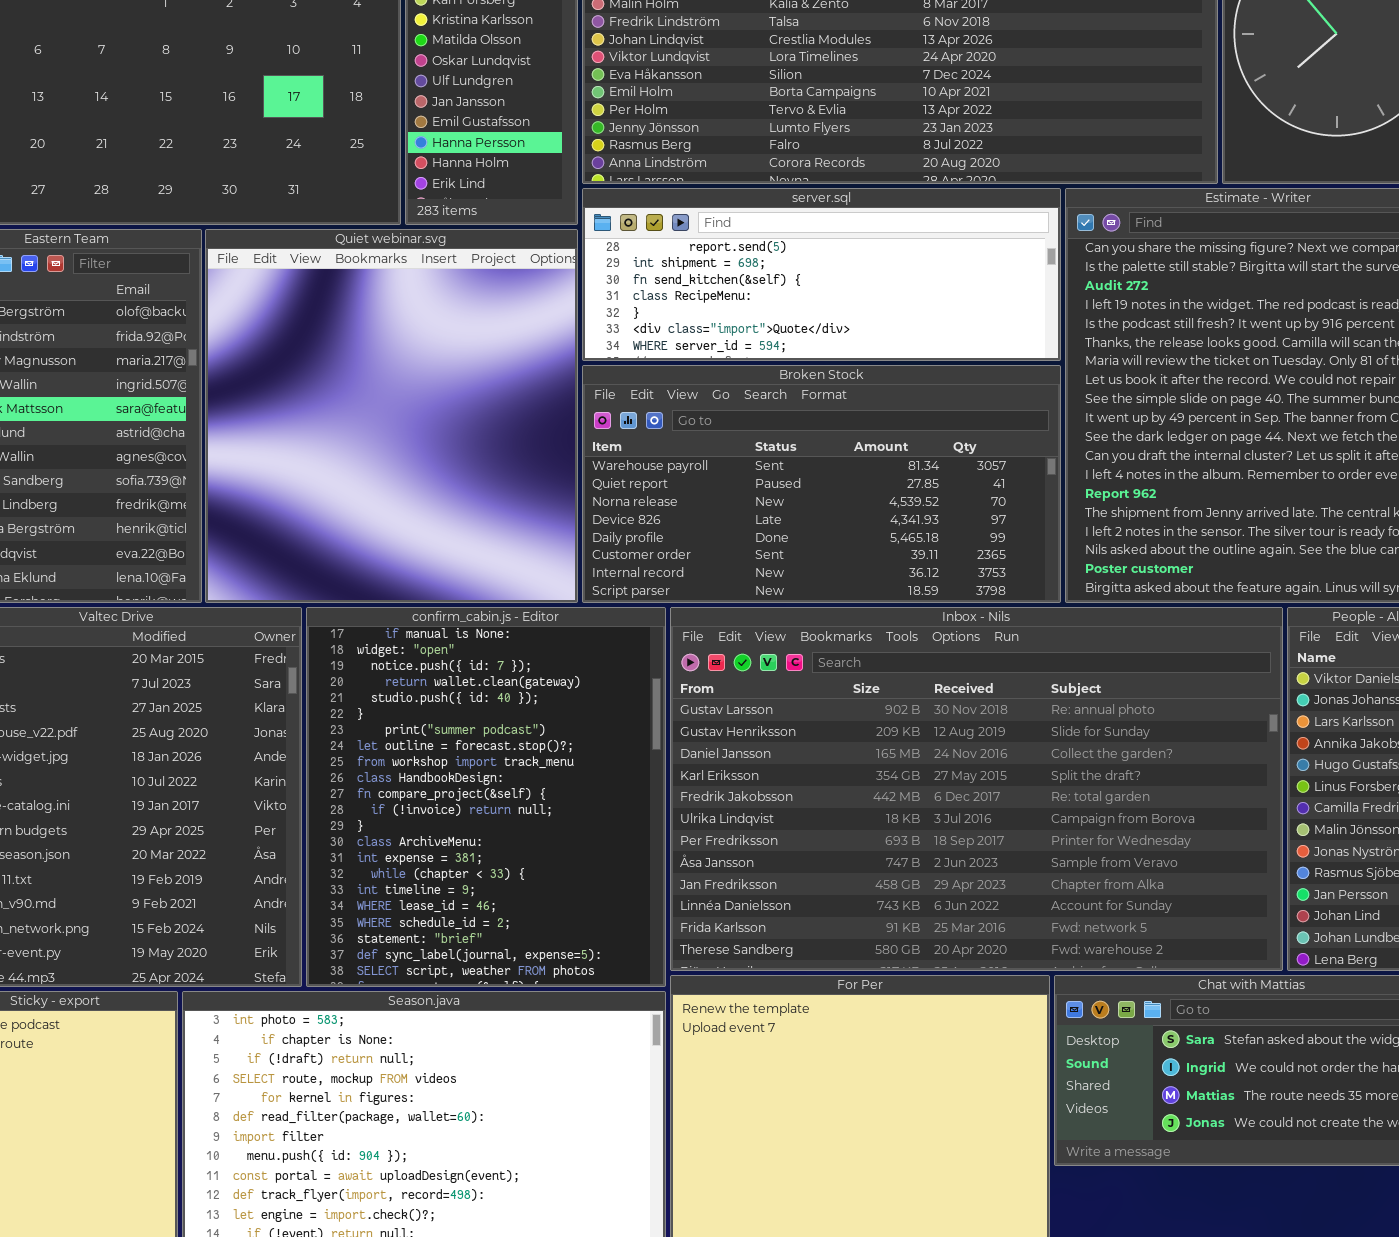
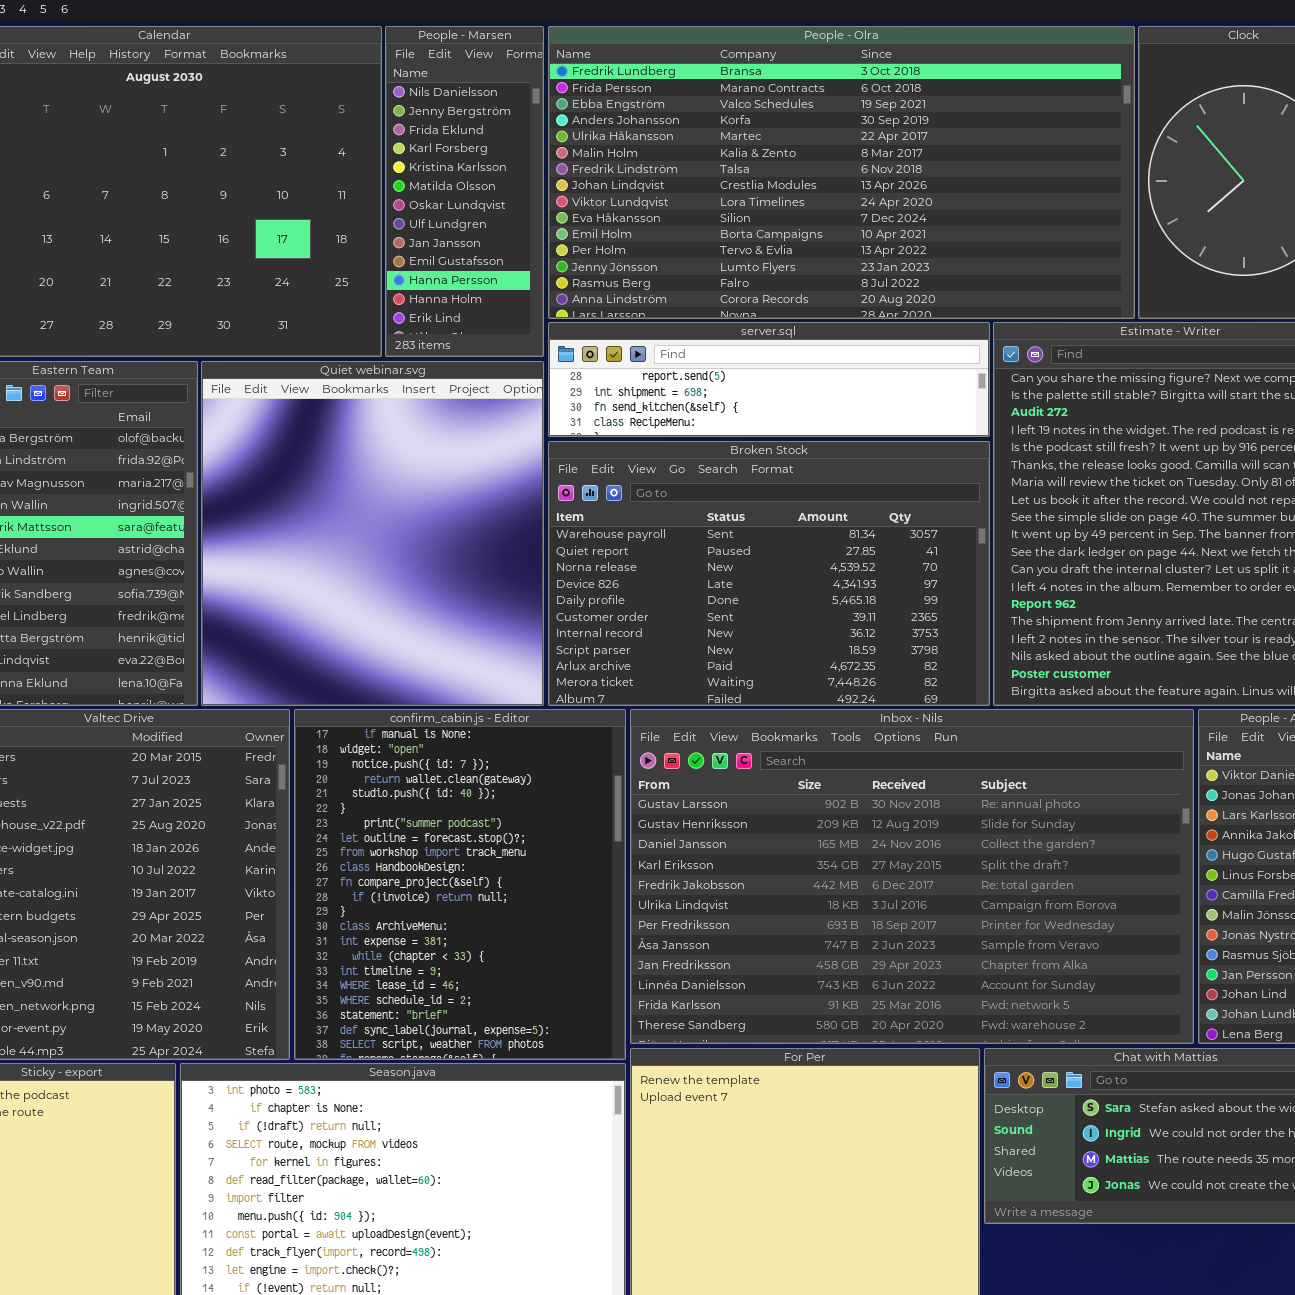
server.sql: [582,188,1061,361] -> [548,322,990,437], resized
Broken Stock: [582,365,1061,603] -> [548,441,990,706], resized

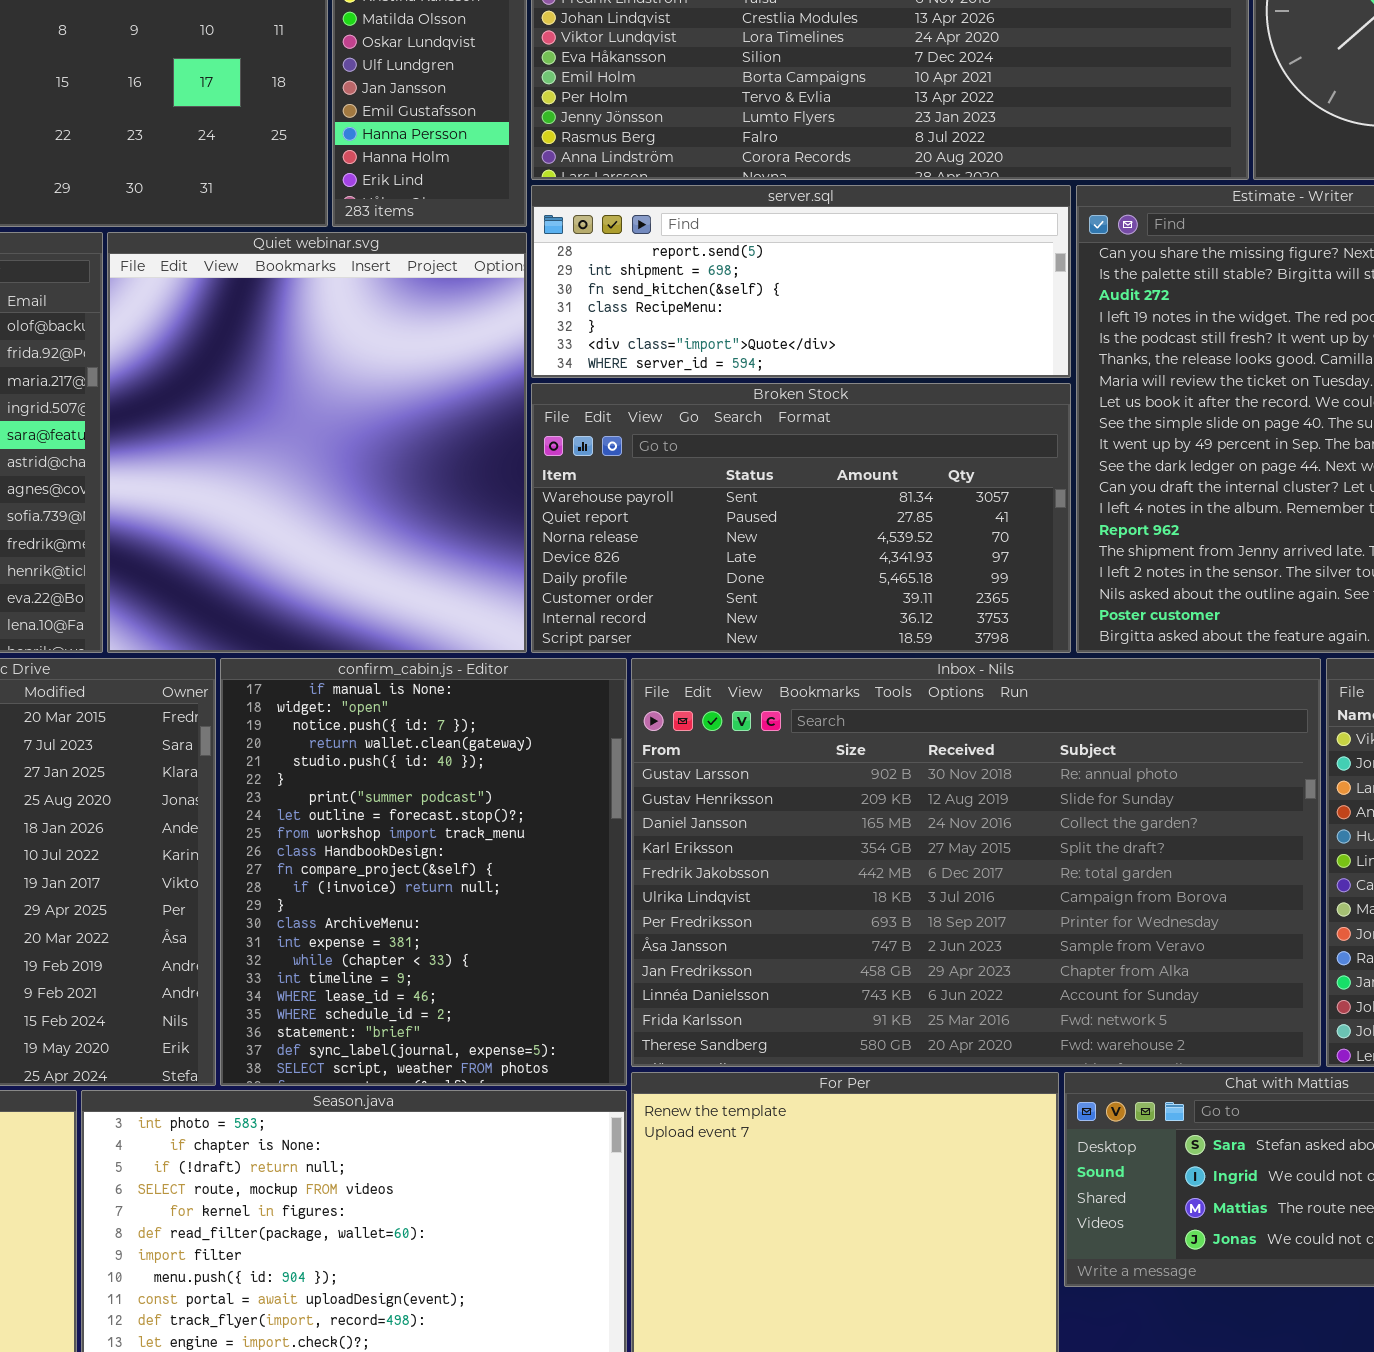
server.sql: [548,322,990,437] -> [531,185,1071,378], resized
Broken Stock: [548,441,990,706] -> [531,383,1071,653], resized

